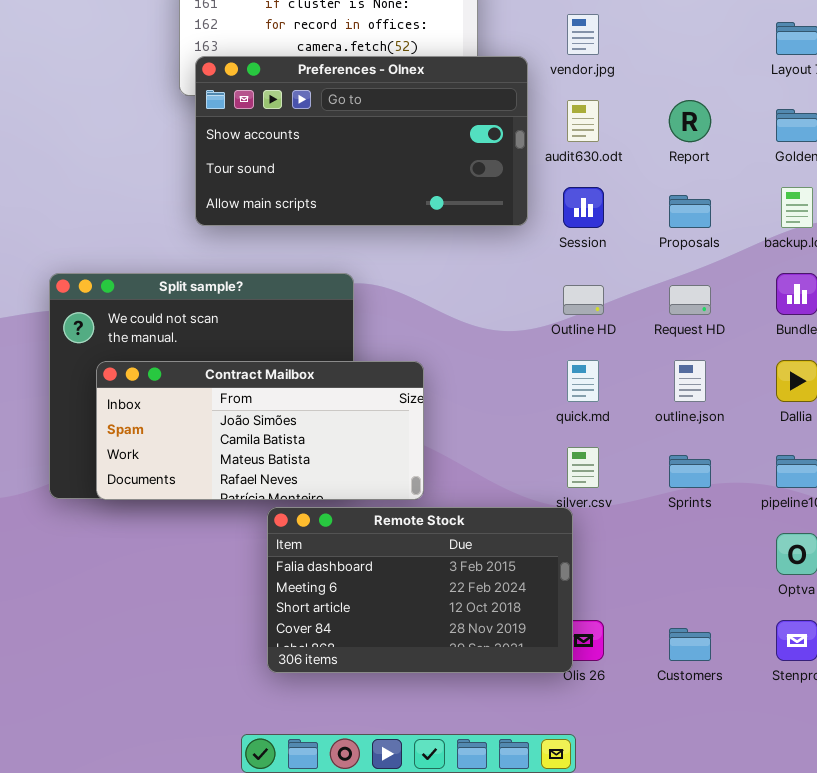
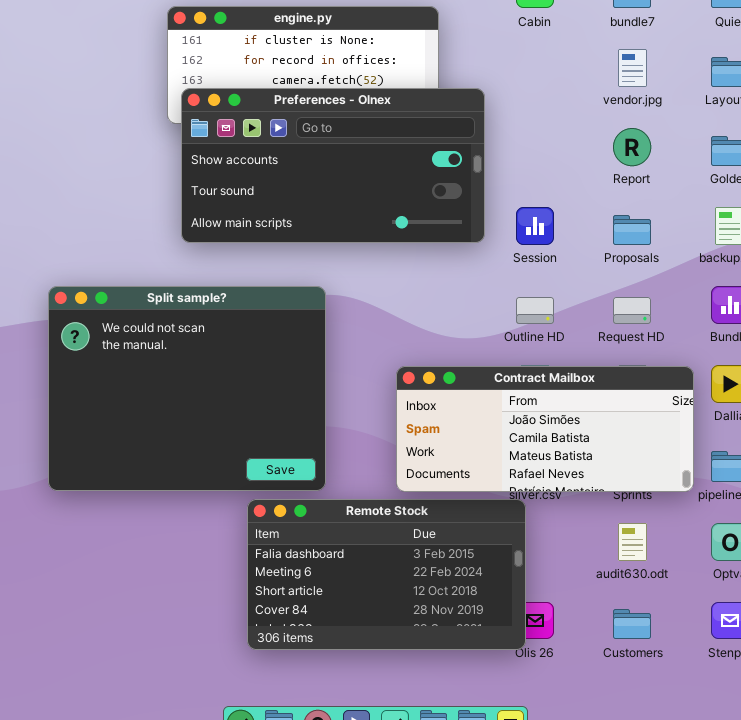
vendor.jpg: [567,14,599,55] -> [618,49,647,87], moved
audit630.odt: [567,100,599,142] -> [618,523,647,561], moved
Contract Mailbox: [96,361,424,500] -> [396,366,694,492], moved

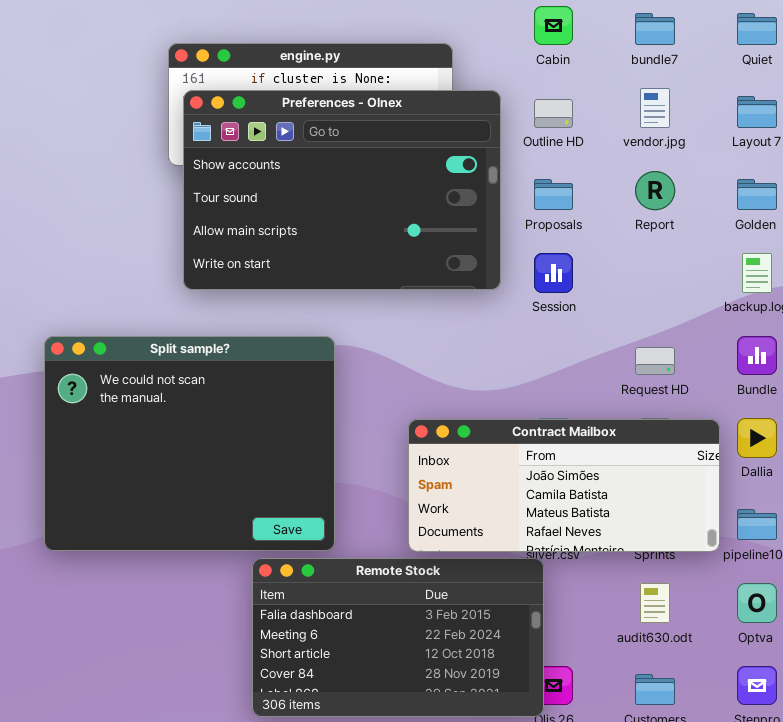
Preferences - Olnex: [181,88,485,243] -> [183,90,501,290], resized
Proposals: [613,215,651,245] -> [534,179,573,210], moved
Outline HD: [516,297,554,324] -> [534,99,573,128], moved

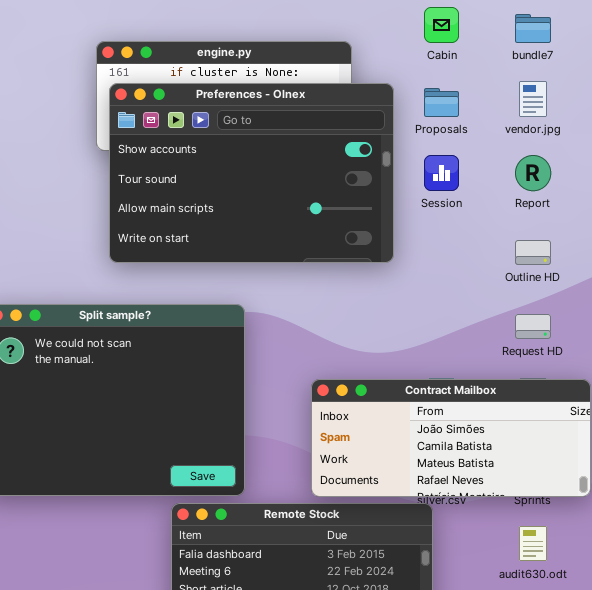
Outline HD: [534,99,573,128] -> [515,240,551,265], moved
Proposals: [534,179,573,210] -> [424,88,459,117], moved
Session: [534,253,573,293] -> [424,155,459,191], moved

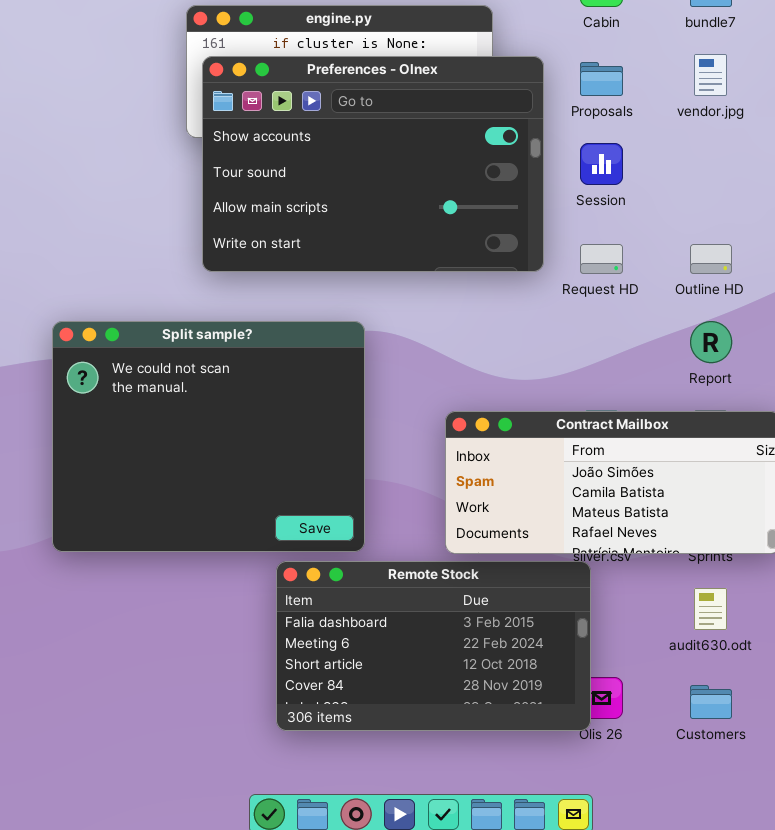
Report: [515,155,551,191] -> [690,321,732,363], moved
Request HD: [515,314,551,339] -> [580,244,623,274], moved

